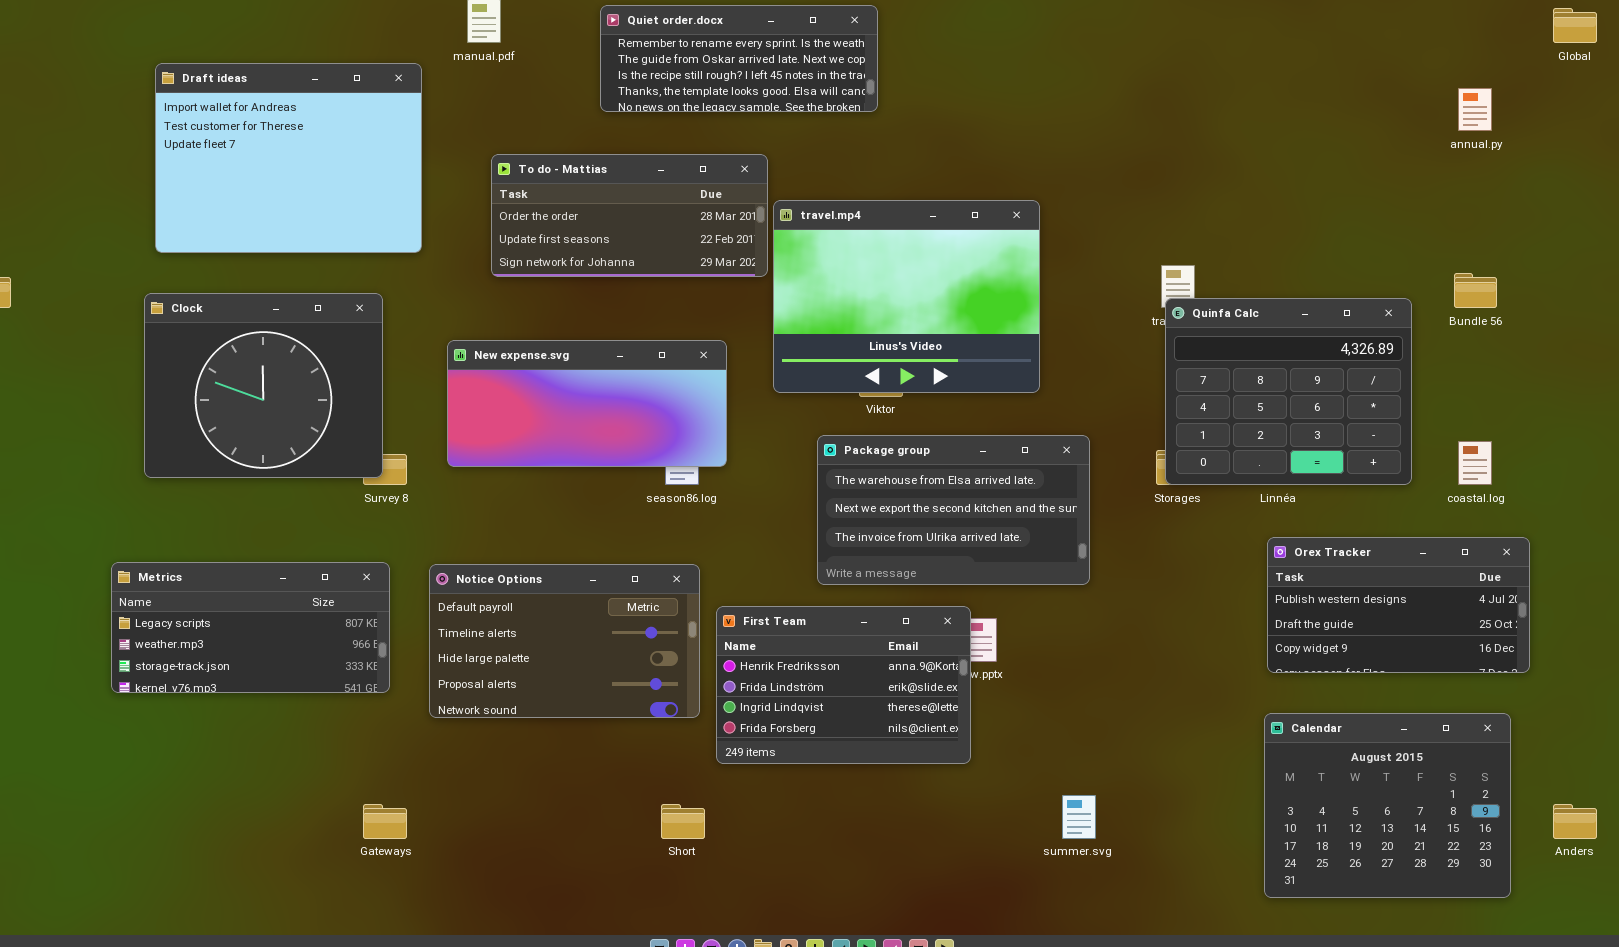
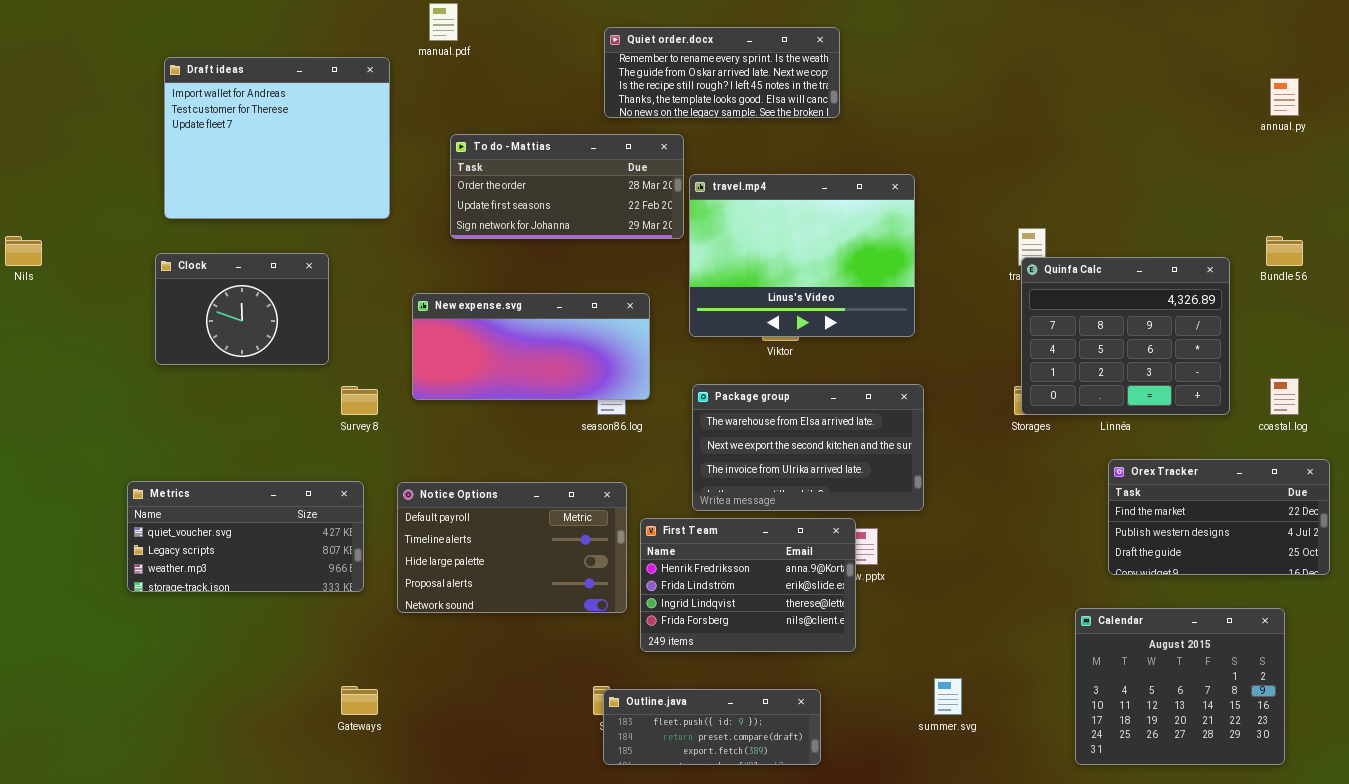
Quiet order.docx: [600,5,878,112] -> [604,27,840,118], moved
Clock: [144,293,383,478] -> [155,253,329,365], resized
Package group: [817,435,1090,585] -> [692,384,924,511], moved
Orex Tracker: [1267,537,1530,673] -> [1108,459,1330,575], scrolled up 1 row
Metrics: [111,562,390,693] -> [127,481,364,592], scrolled up 1 row
Calendar: [1264,713,1511,898] -> [1075,608,1285,765], moved
Outline.java: none -> [603,689,821,765], opened

